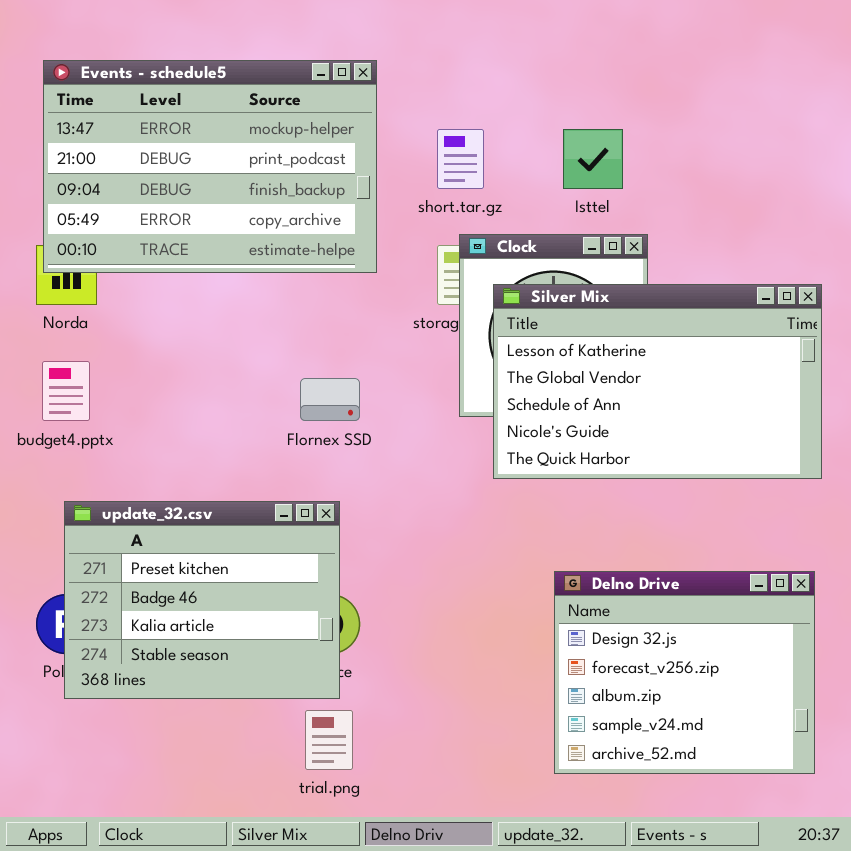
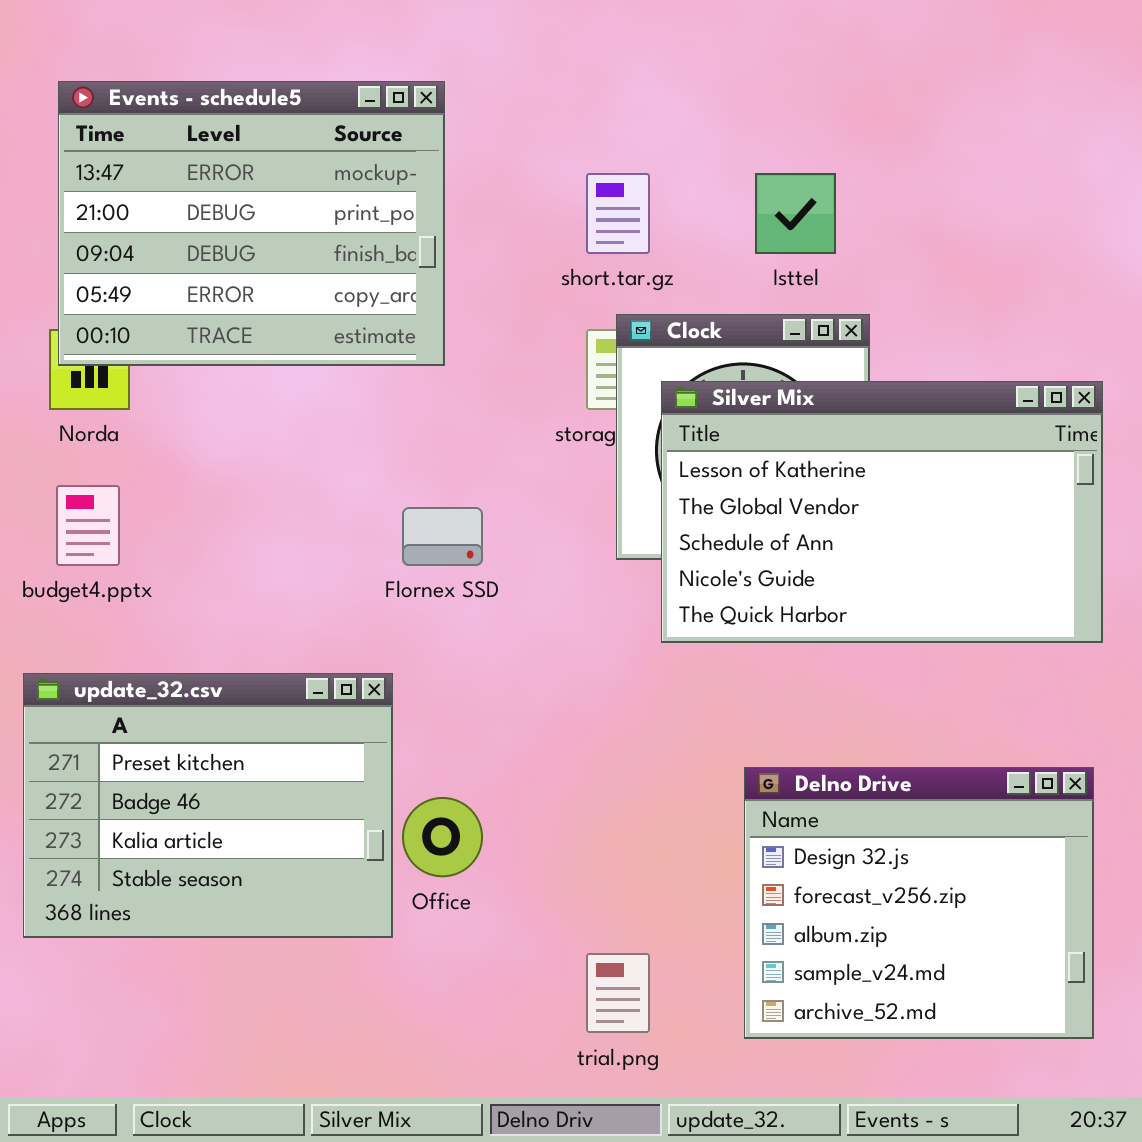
Events - schedule5: [43,60,377,273] -> [58,81,445,366], resized
update_32.csv: [64,501,340,699] -> [23,673,393,938], moved
trial.png: [305,710,353,770] -> [586,953,650,1033], moved

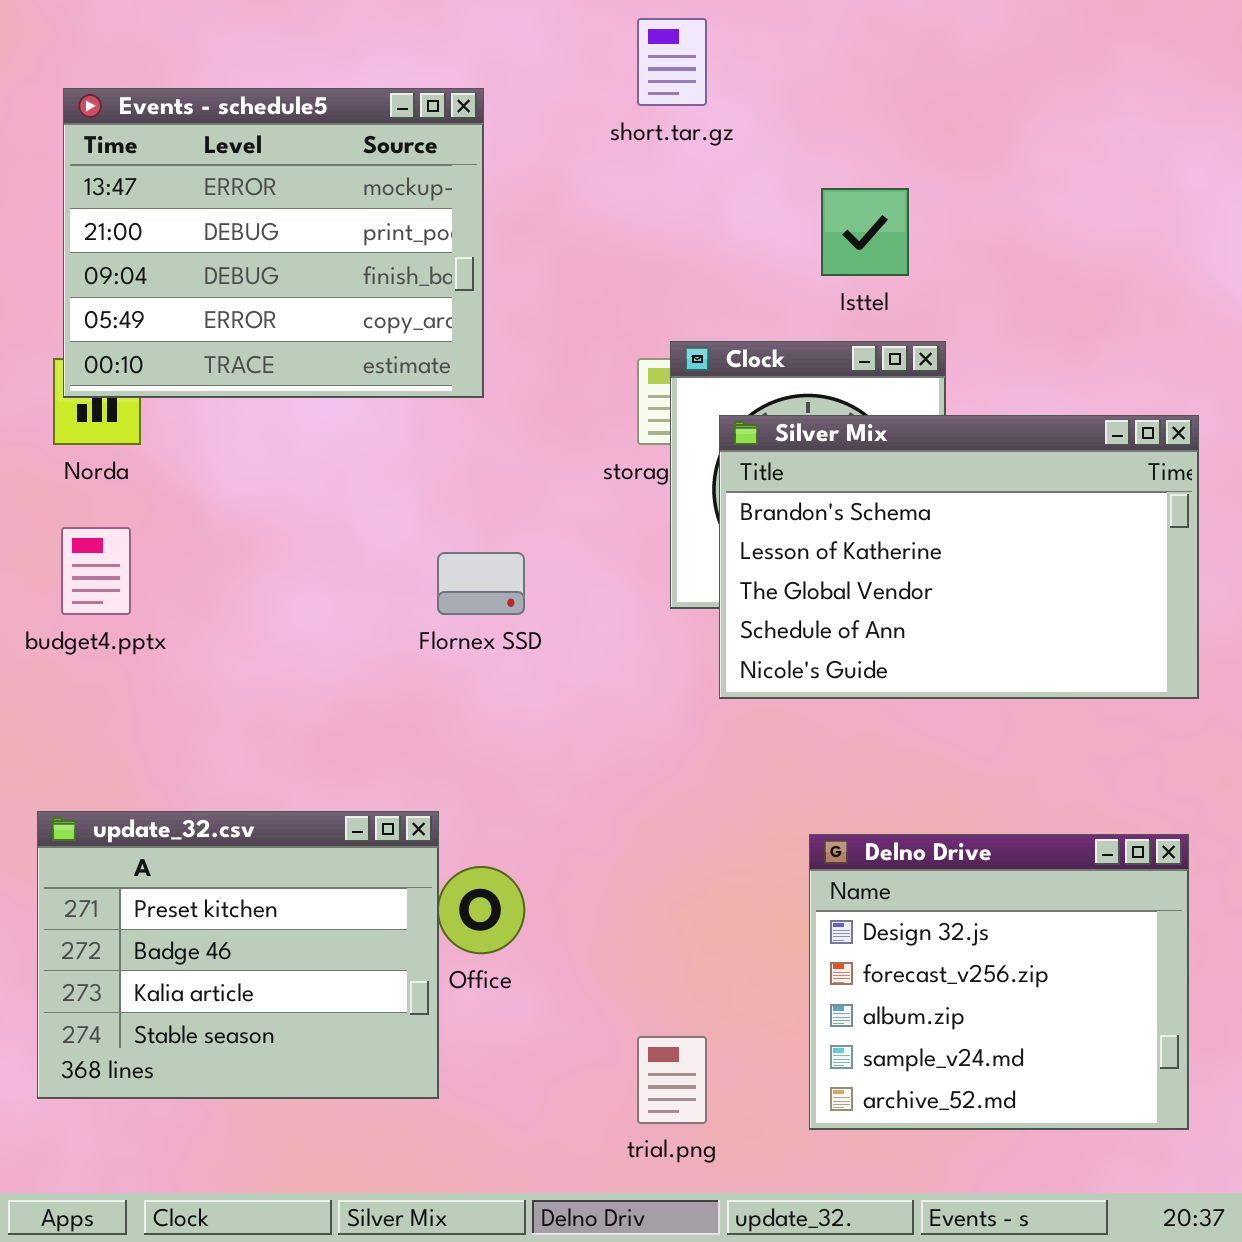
short.tar.gz: [586,173,650,254] -> [637,18,707,106], moved
Silver Mix: [661,381,1103,643] -> [719,415,1199,699], scrolled up 1 row
update_32.csv: [23,673,393,938] -> [37,811,439,1099], moved

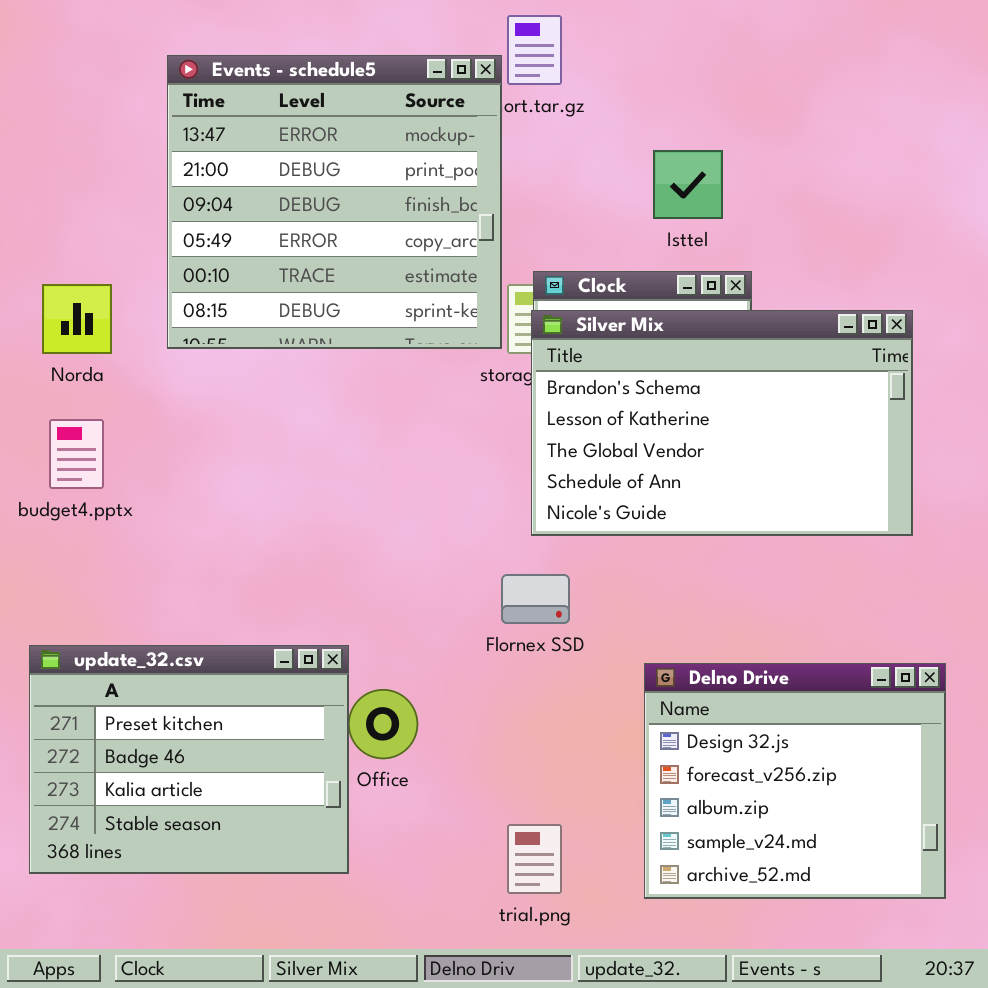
Events - schedule5: [63,88,484,398] -> [167,55,502,349], moved, resized
Silver Mix: [719,415,1199,699] -> [531,310,913,536], moved
Flornex SSD: [437,552,525,615] -> [501,574,570,624], moved

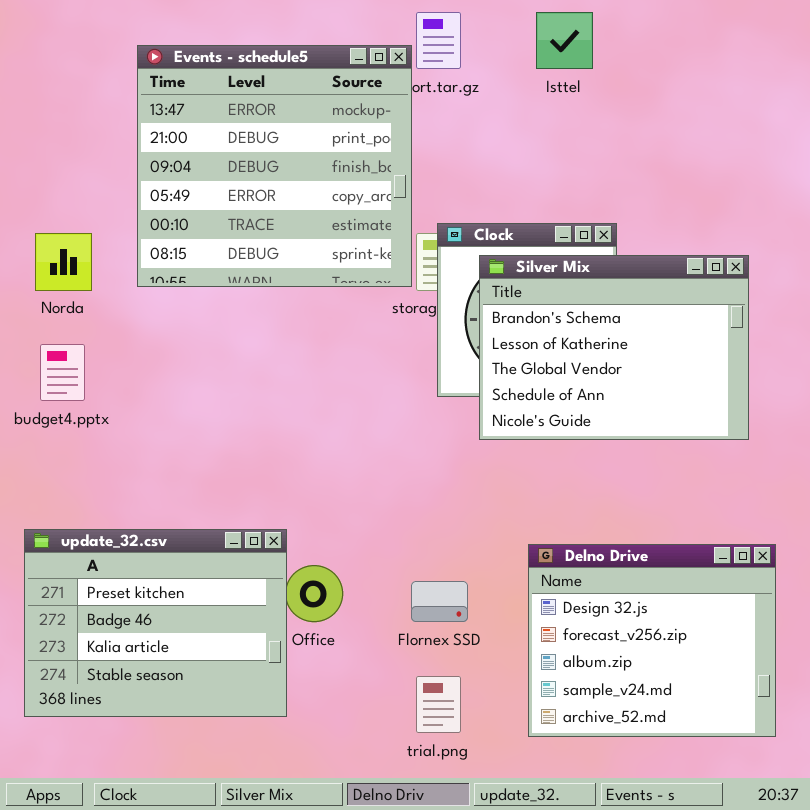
Isttel: [653,150,723,219] -> [536,12,593,69], moved
Silver Mix: [531,310,913,536] -> [479,255,749,440], resized
Flornex SSD: [501,574,570,624] -> [411,581,468,622], moved

